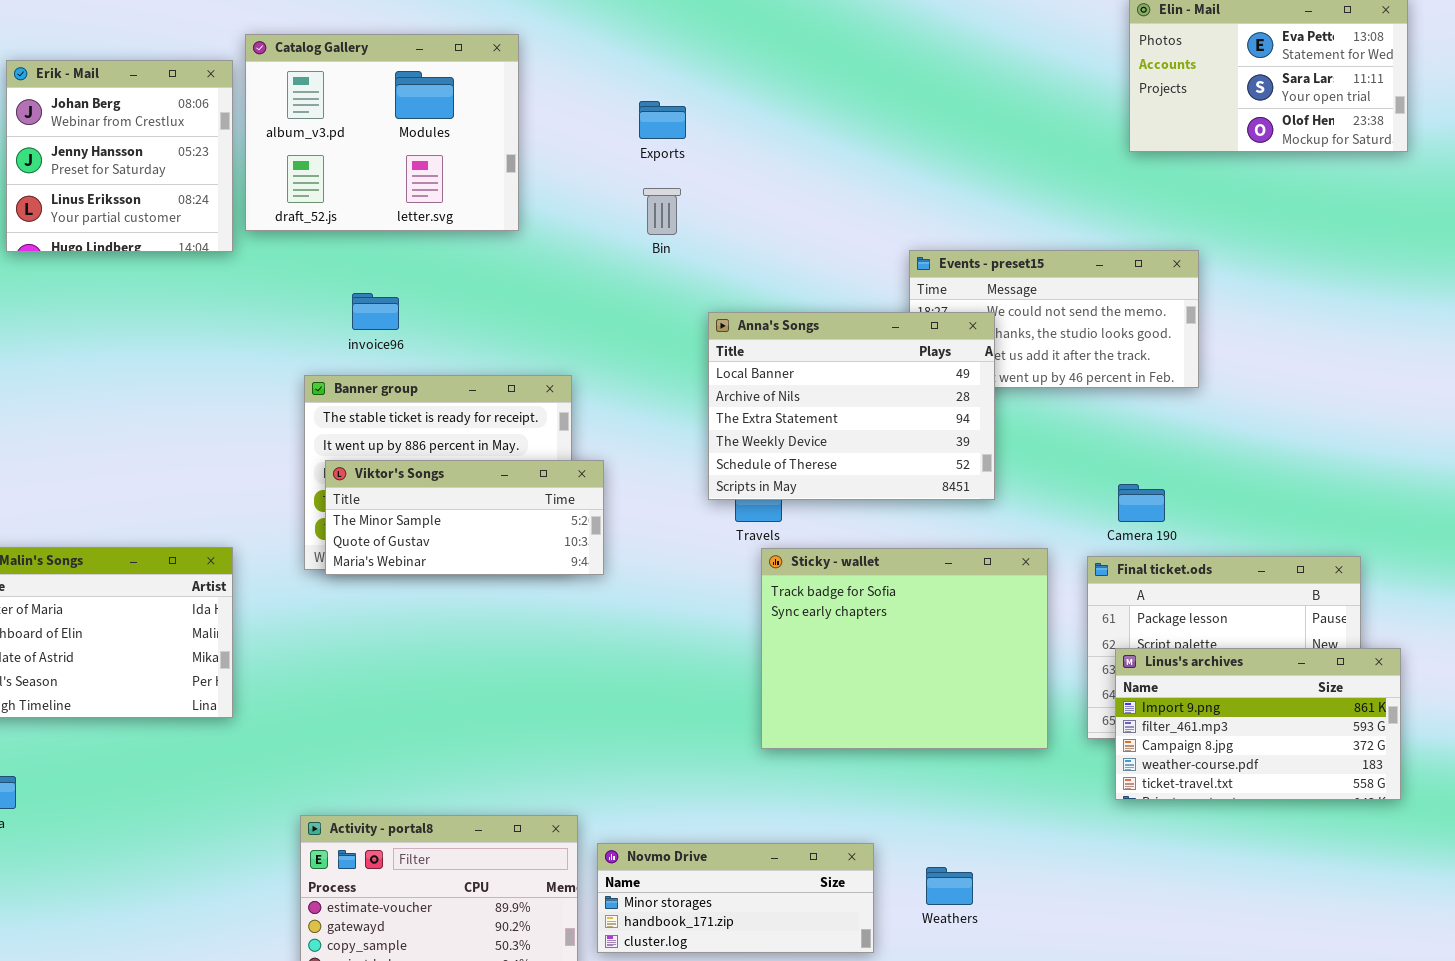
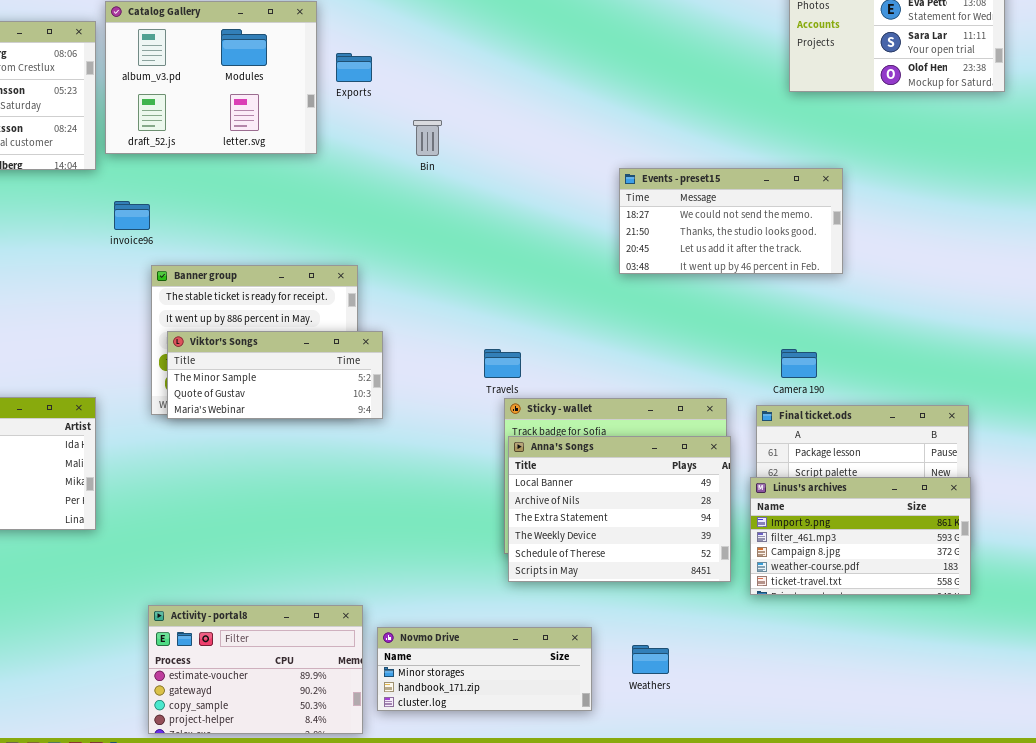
Exports: [639,101,686,139] -> [336,53,372,82], moved
invoice96: [352,293,399,330] -> [114,201,150,230], moved
Anna's Songs: [708,312,995,500] -> [508,436,731,582], moved
Linus's archives: [1115,648,1401,800] -> [750,477,971,595], moved

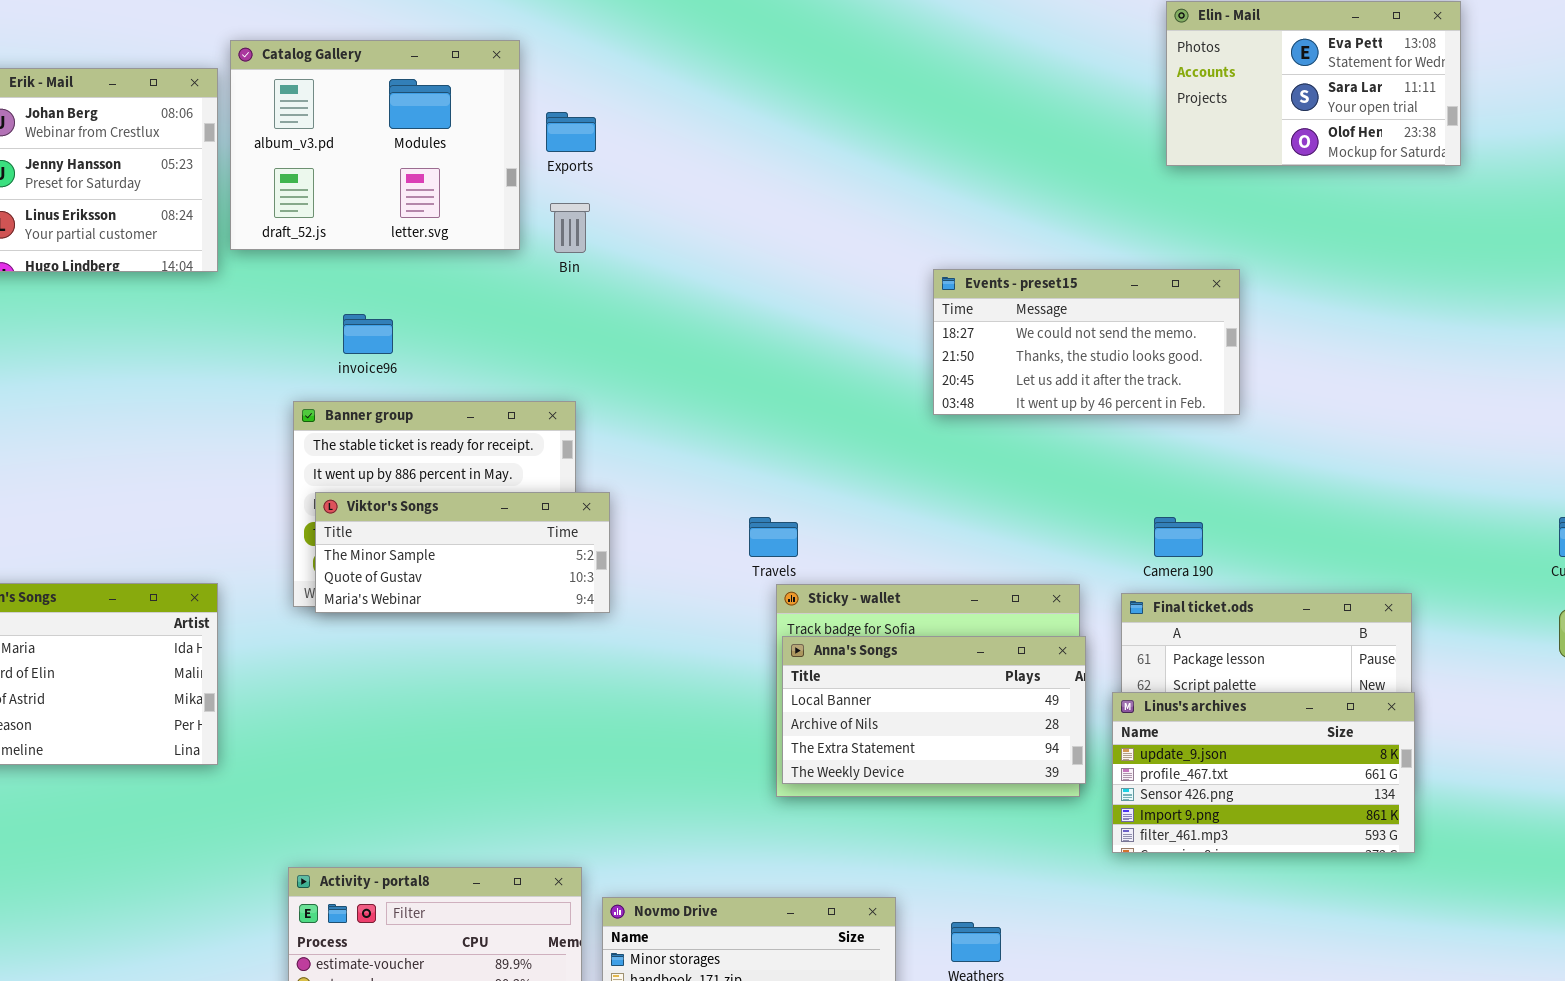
Bin: [413,120,442,156] -> [550,203,590,253], moved
invoice96: [114,201,150,230] -> [343,314,393,354], moved
Anna's Songs: [508,436,731,582] -> [782,636,1086,784], resized
Linus's archives: [750,477,971,595] -> [1112,692,1415,853], scrolled up 3 rows

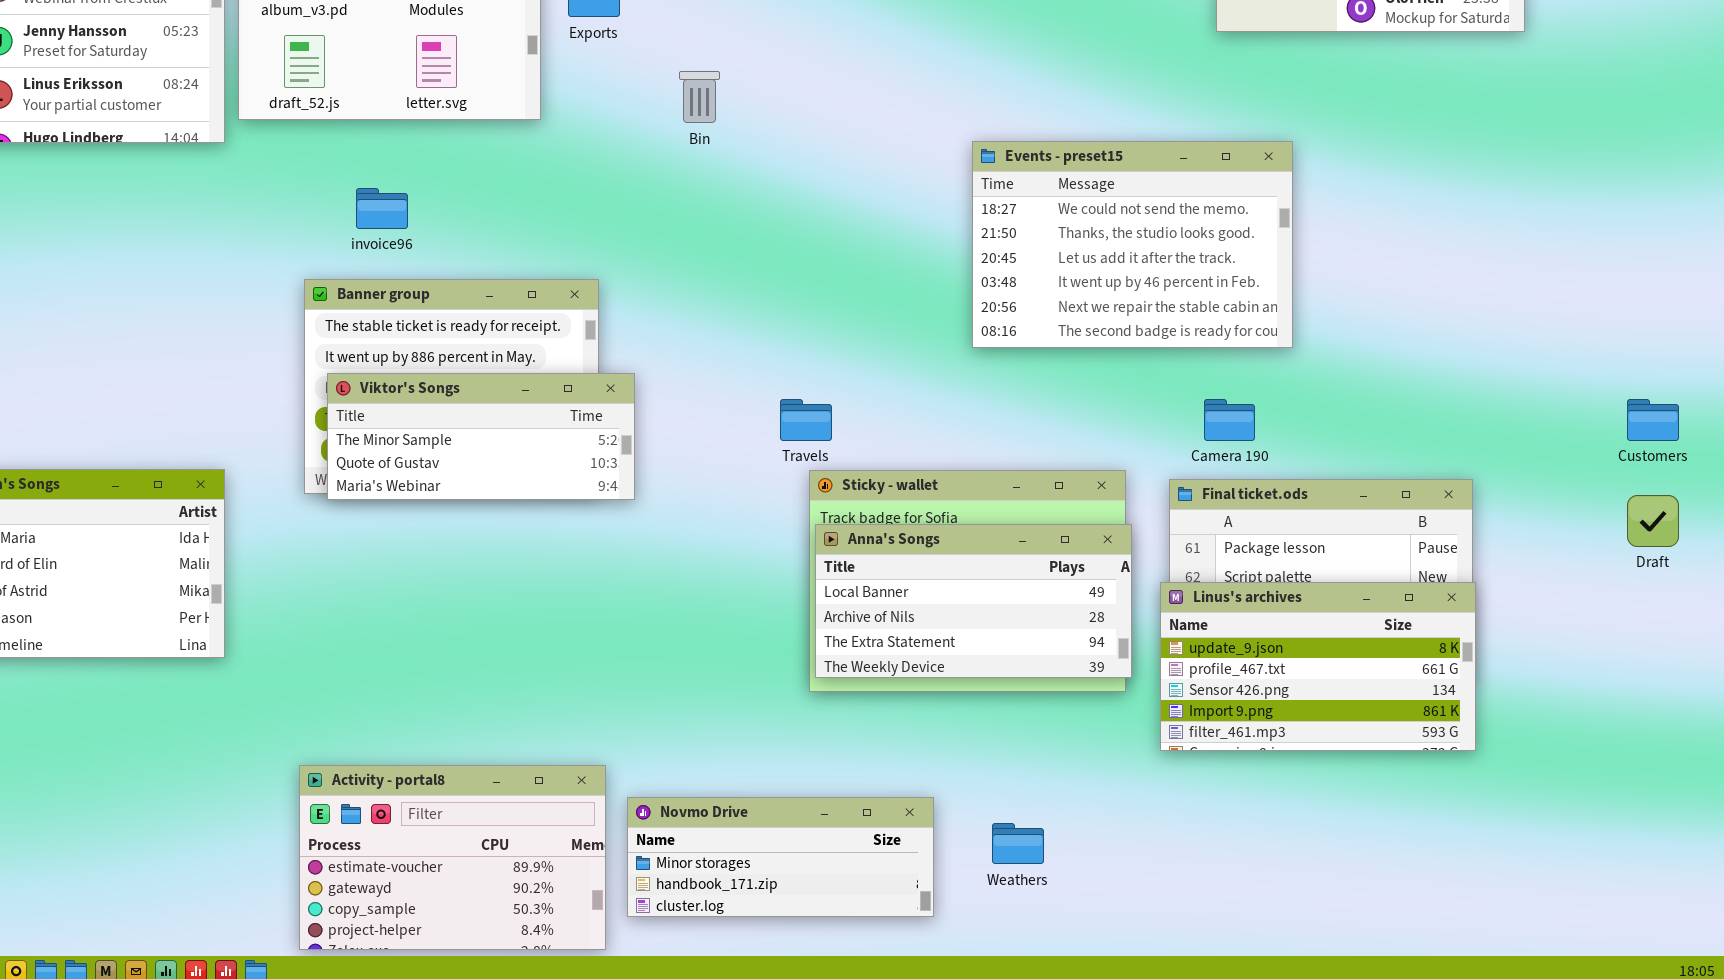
Bin: [550,203,590,253] -> [679,71,720,123], moved
Events - preset15: [933,269,1240,415] -> [972,141,1293,348], resized

